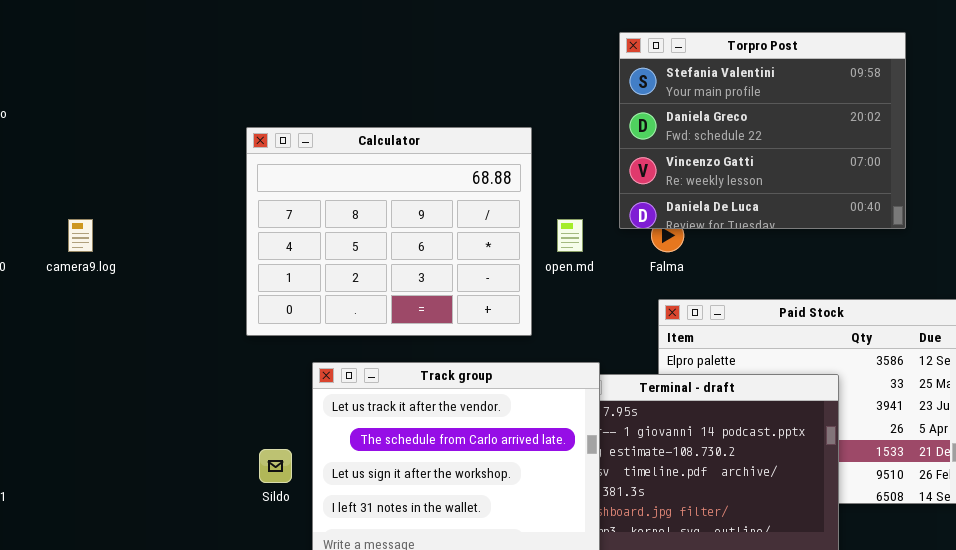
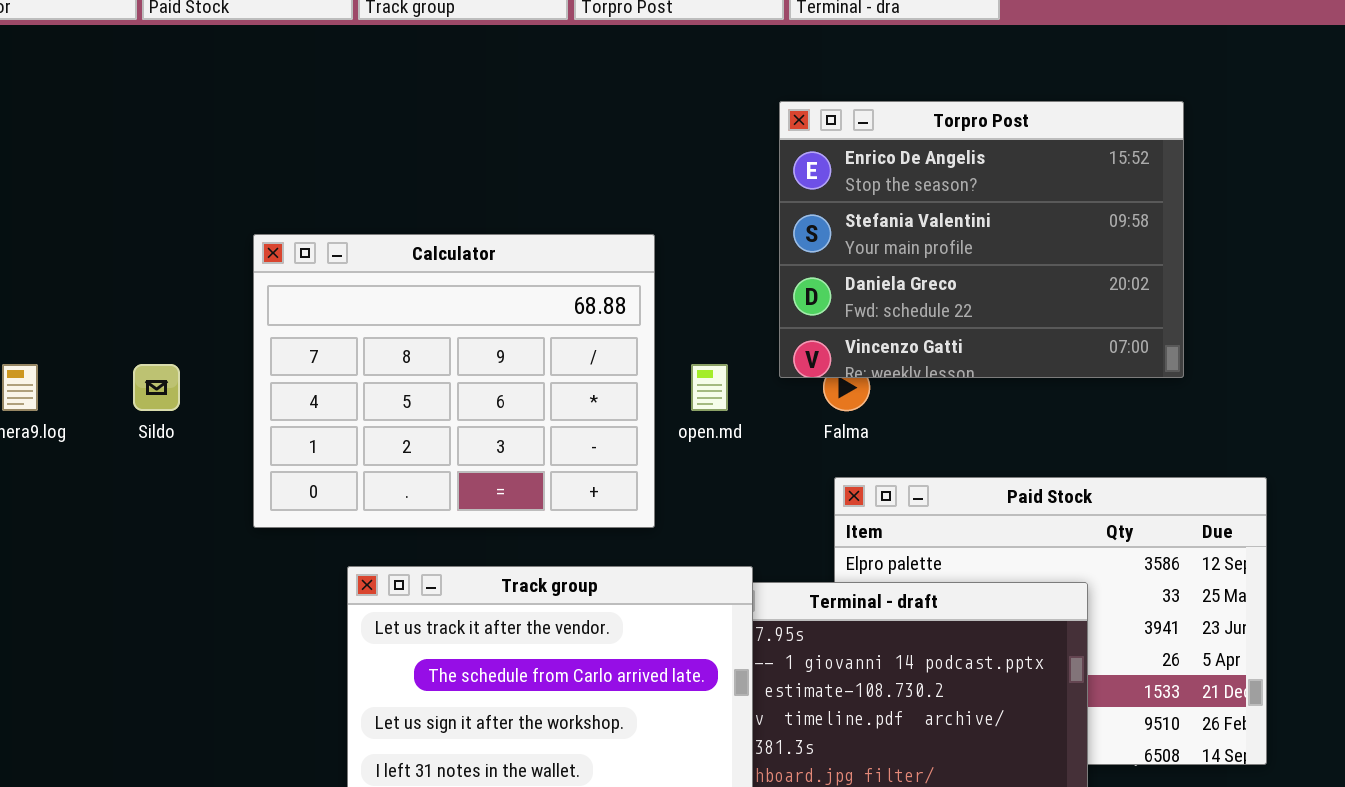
Torpro Post: [619,32,906,229] -> [779,101,1184,378], scrolled up 1 row
Sildo: [259,449,292,483] -> [133,364,180,411], moved

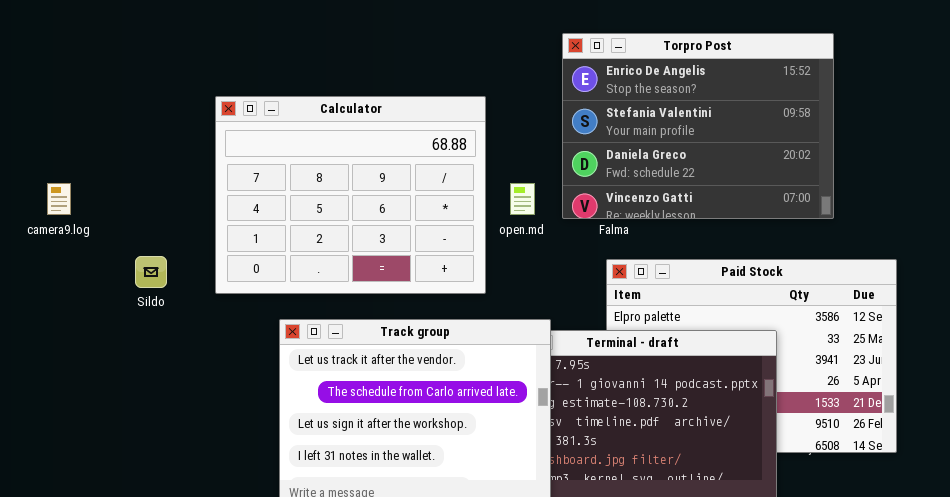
Torpro Post: [779,101,1184,378] -> [562,33,834,219], moved
Sildo: [133,364,180,411] -> [135,256,167,288], moved

